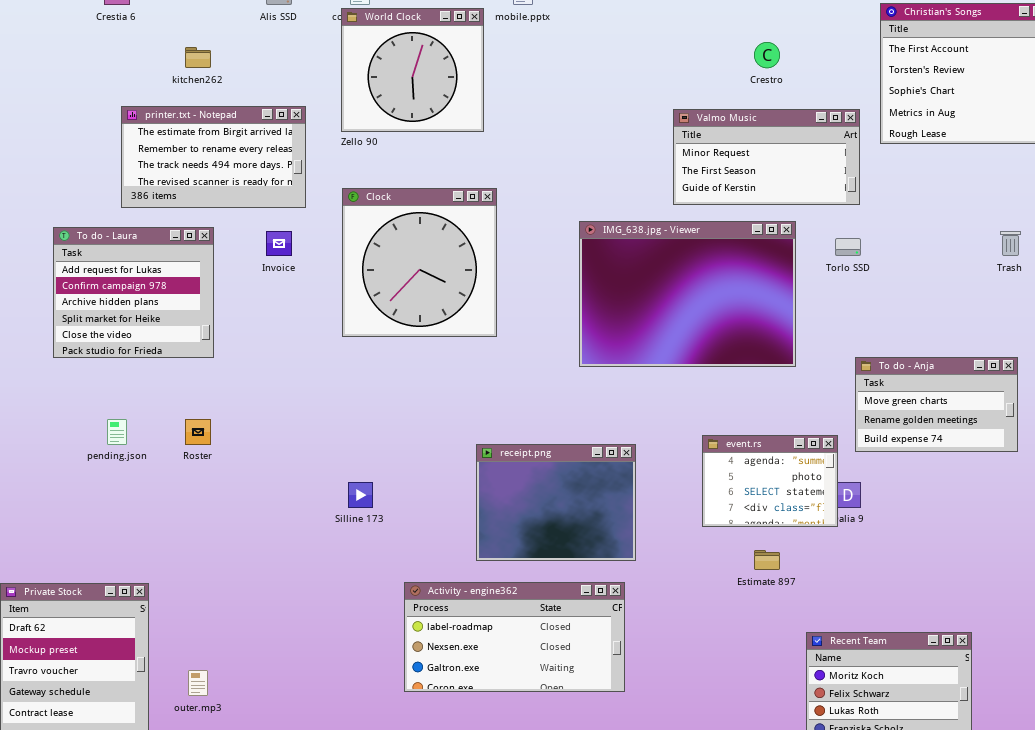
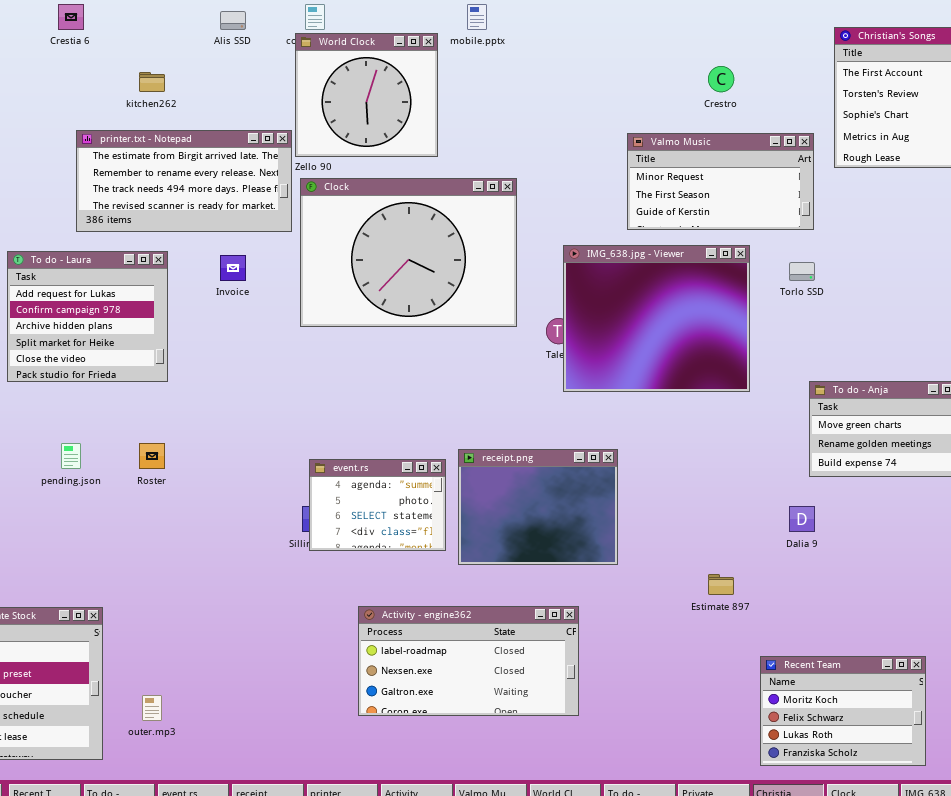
printer.txt - Notepad: [121,106,306,208] -> [76,130,292,232], resized
Clock: [342,188,497,337] -> [300,178,517,327], moved, resized
IMG_638.jpg - Viewer: [579,221,796,367] -> [563,245,750,392], resized
event.rs: [702,435,838,527] -> [309,459,446,551], moved
receipt.png: [476,444,636,561] -> [458,449,618,565], moved

